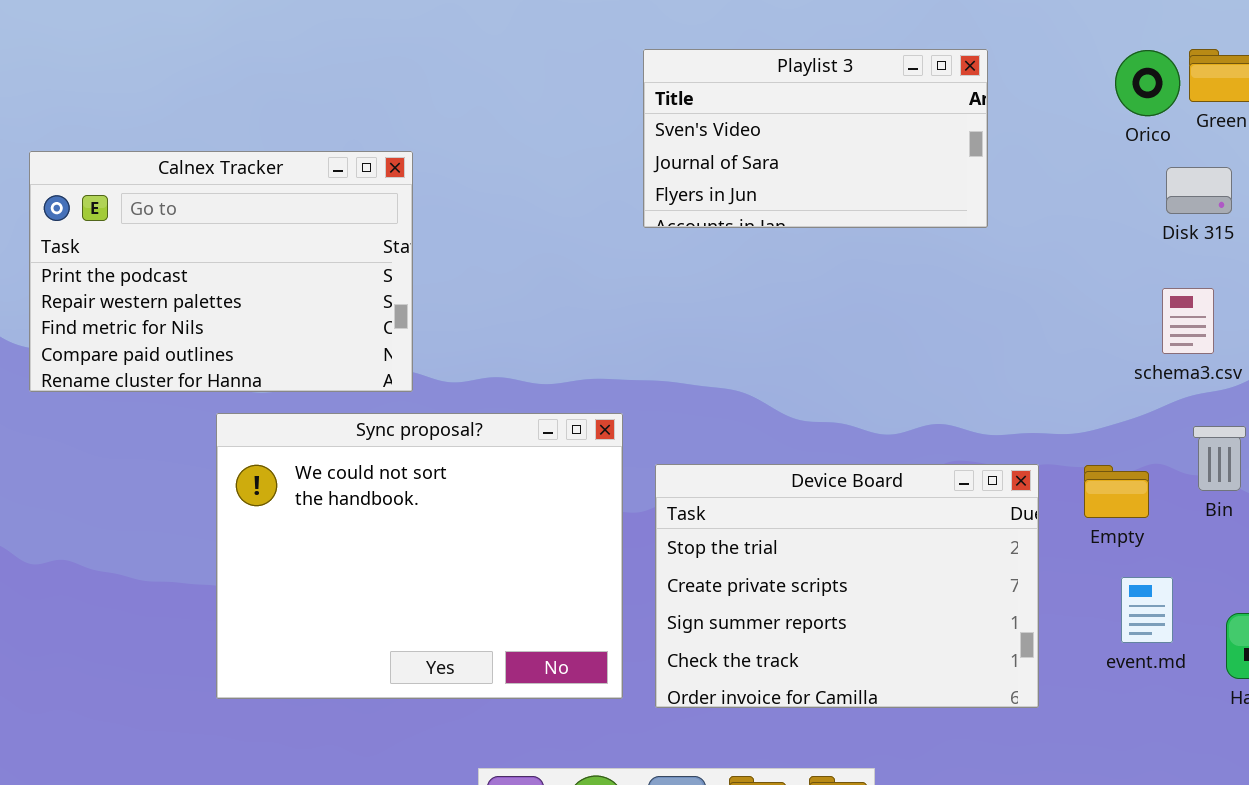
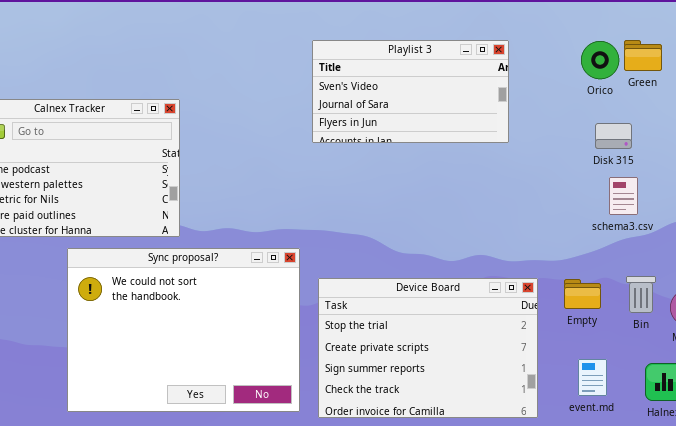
Disk 315: [1166,167,1232,214] -> [595,123,632,149], moved
Bin: [1193,426,1246,491] -> [626,276,656,313], moved
event.md: [1121,577,1173,643] -> [578,359,607,396], moved

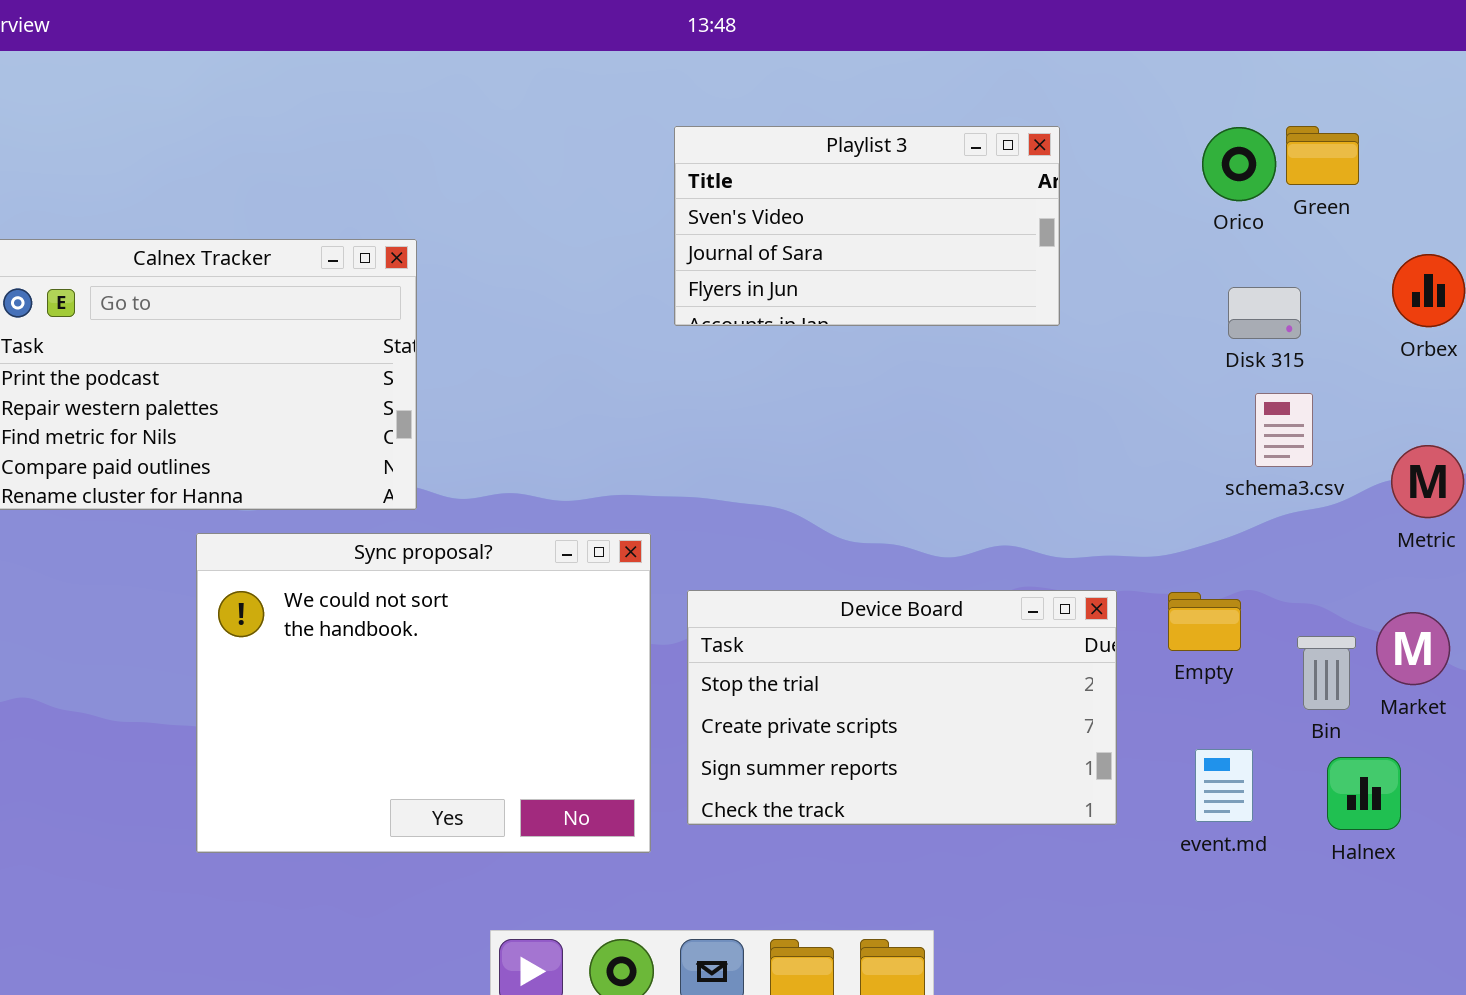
Bin: [626,276,656,313] -> [1297,636,1356,710], moved
Device Board: [318,278,538,418] -> [687,590,1117,825], resized

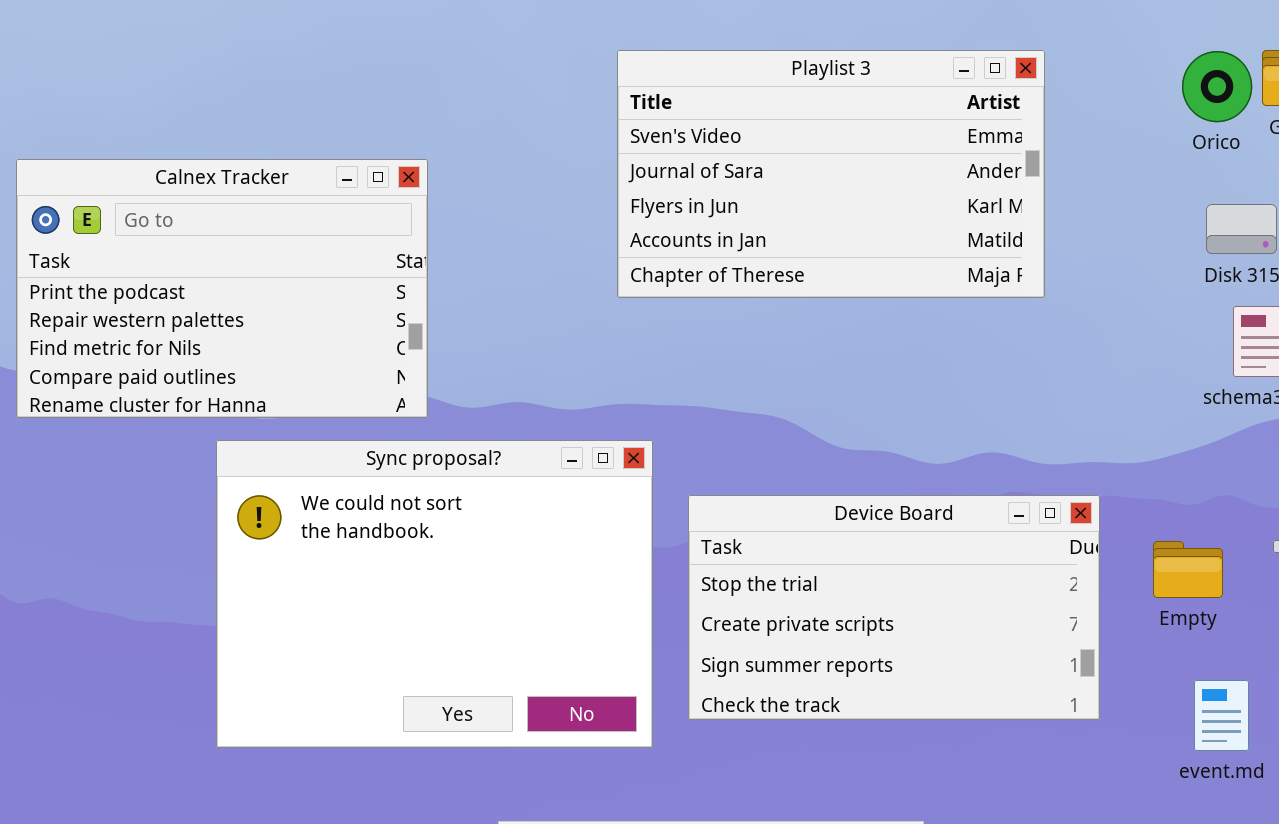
Playlist 3: [674,126,1060,326] -> [617,50,1045,298], resized
Empty: [1168,592,1241,651] -> [1153,541,1223,598], moved
event.md: [1195,749,1253,822] -> [1194,680,1249,751], moved

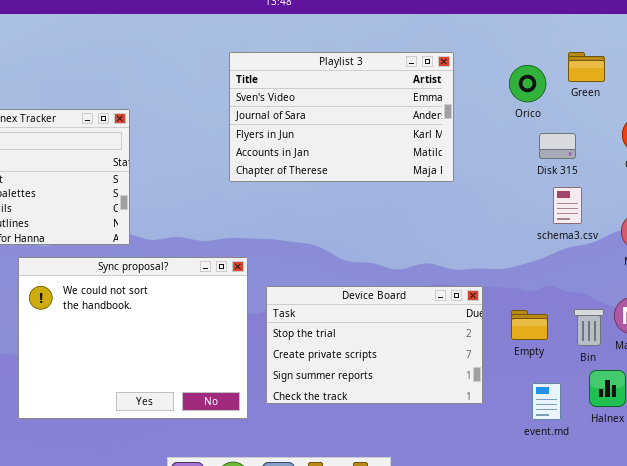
Orico: [1182,51,1252,122] -> [509,65,546,102], moved

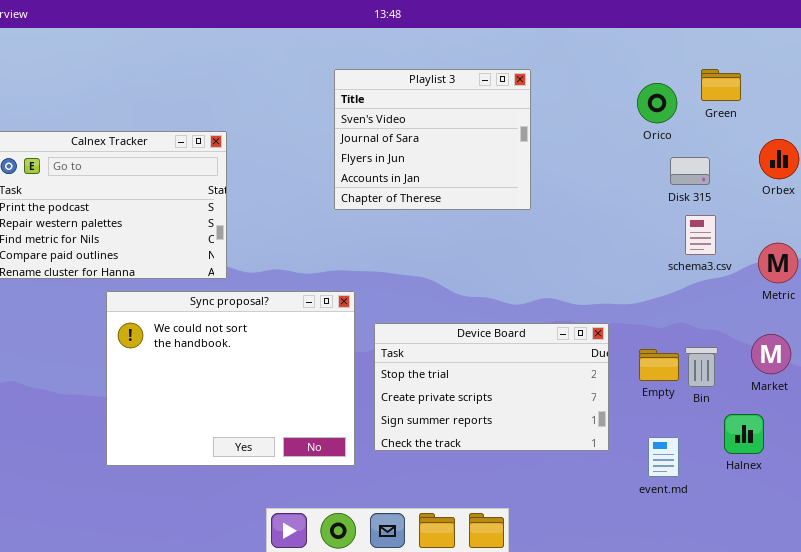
Playlist 3: [229,52,454,182] -> [334,69,531,210], resized
Bin: [574,309,604,346] -> [685,347,718,387], moved
event.md: [532,383,561,420] -> [648,437,679,477], moved

